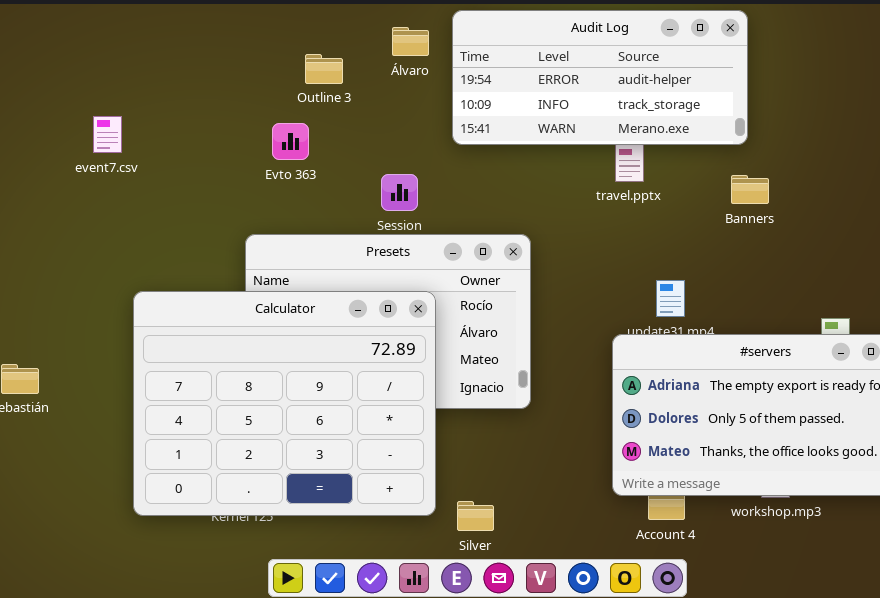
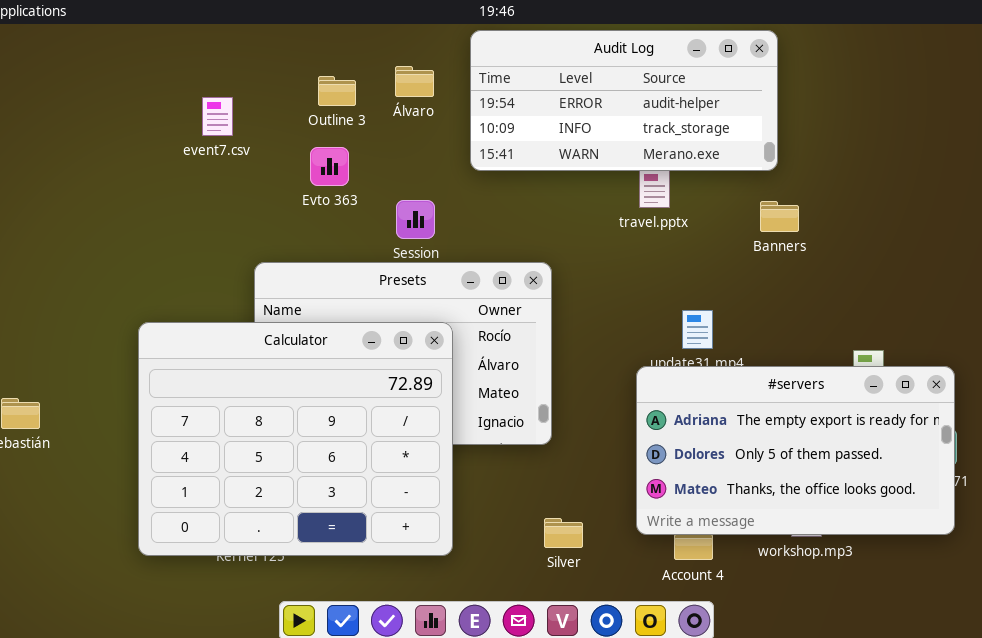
Álvaro: [392,27,429,56] -> [395,66,434,97], moved
event7.csv: [93,116,122,153] -> [202,97,233,136], moved
Evto 363: [272,123,309,160] -> [310,147,349,186], moved
Silver: [457,501,494,531] -> [544,518,583,548], moved

